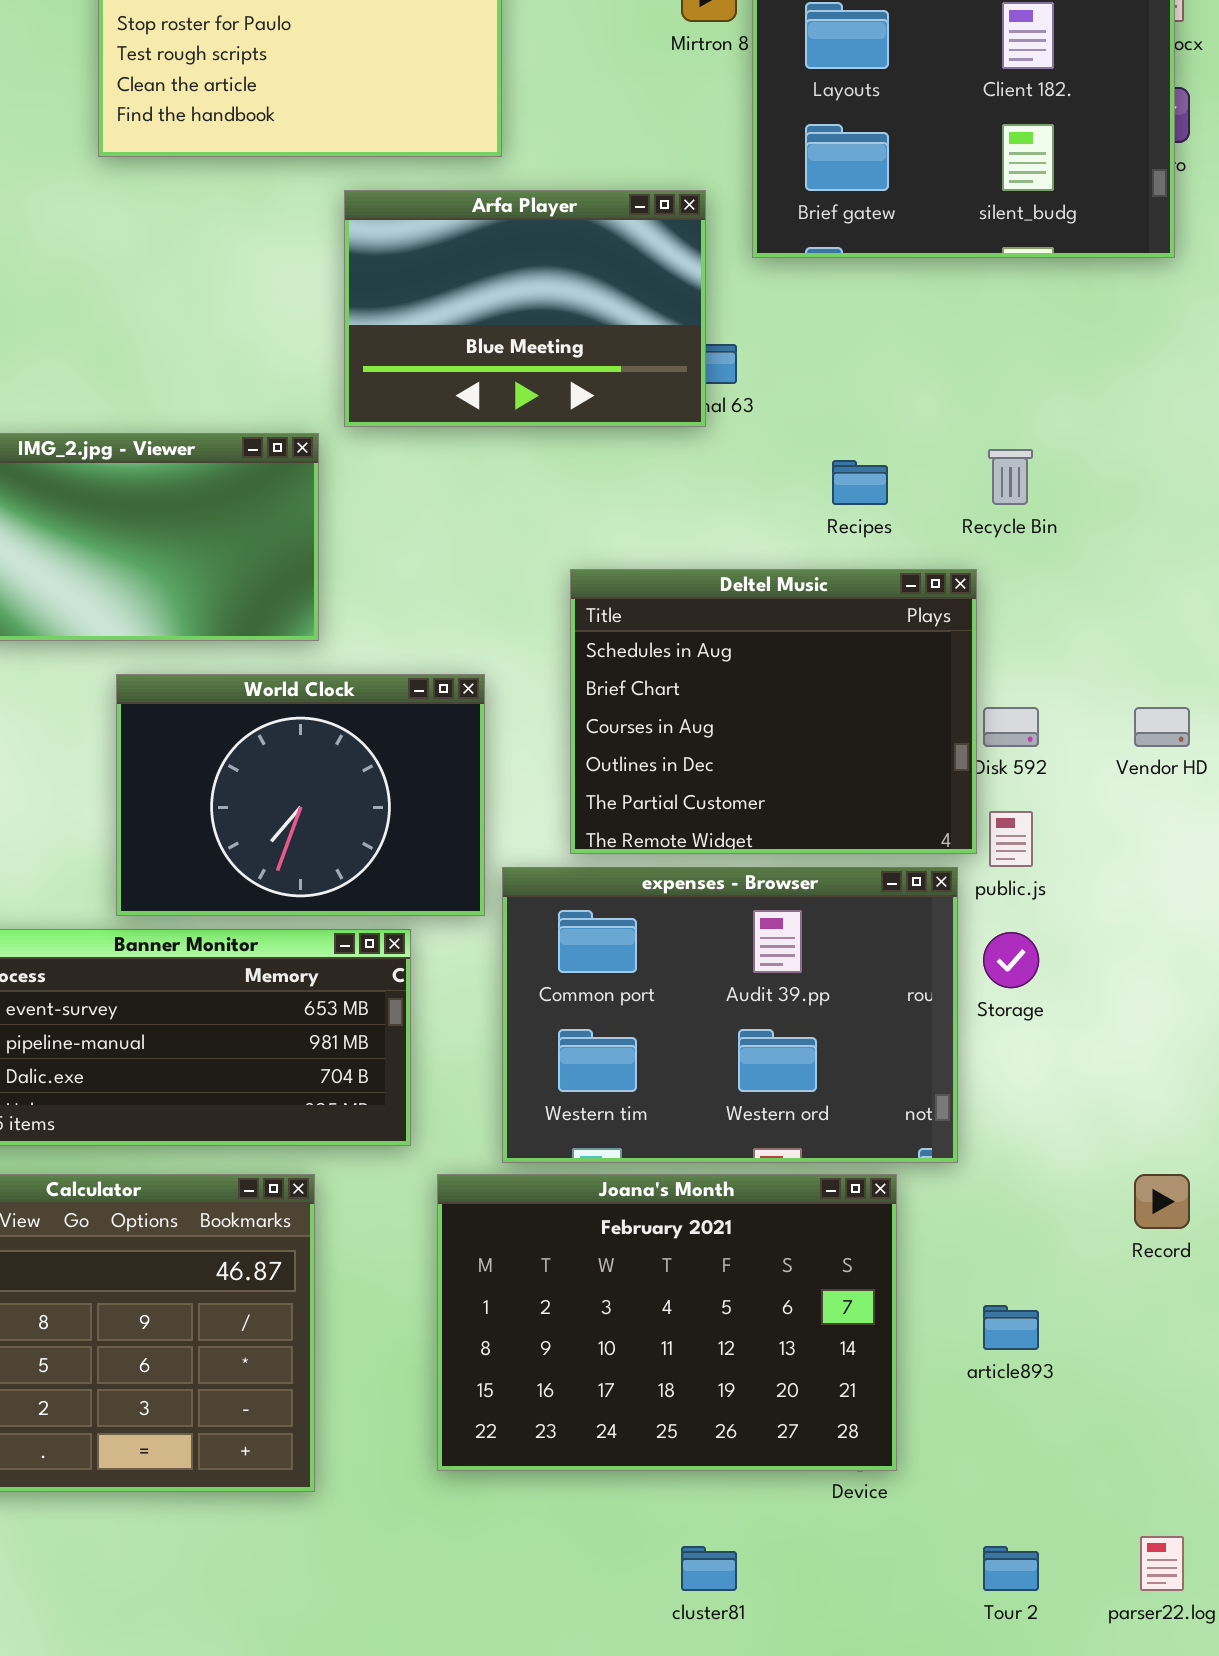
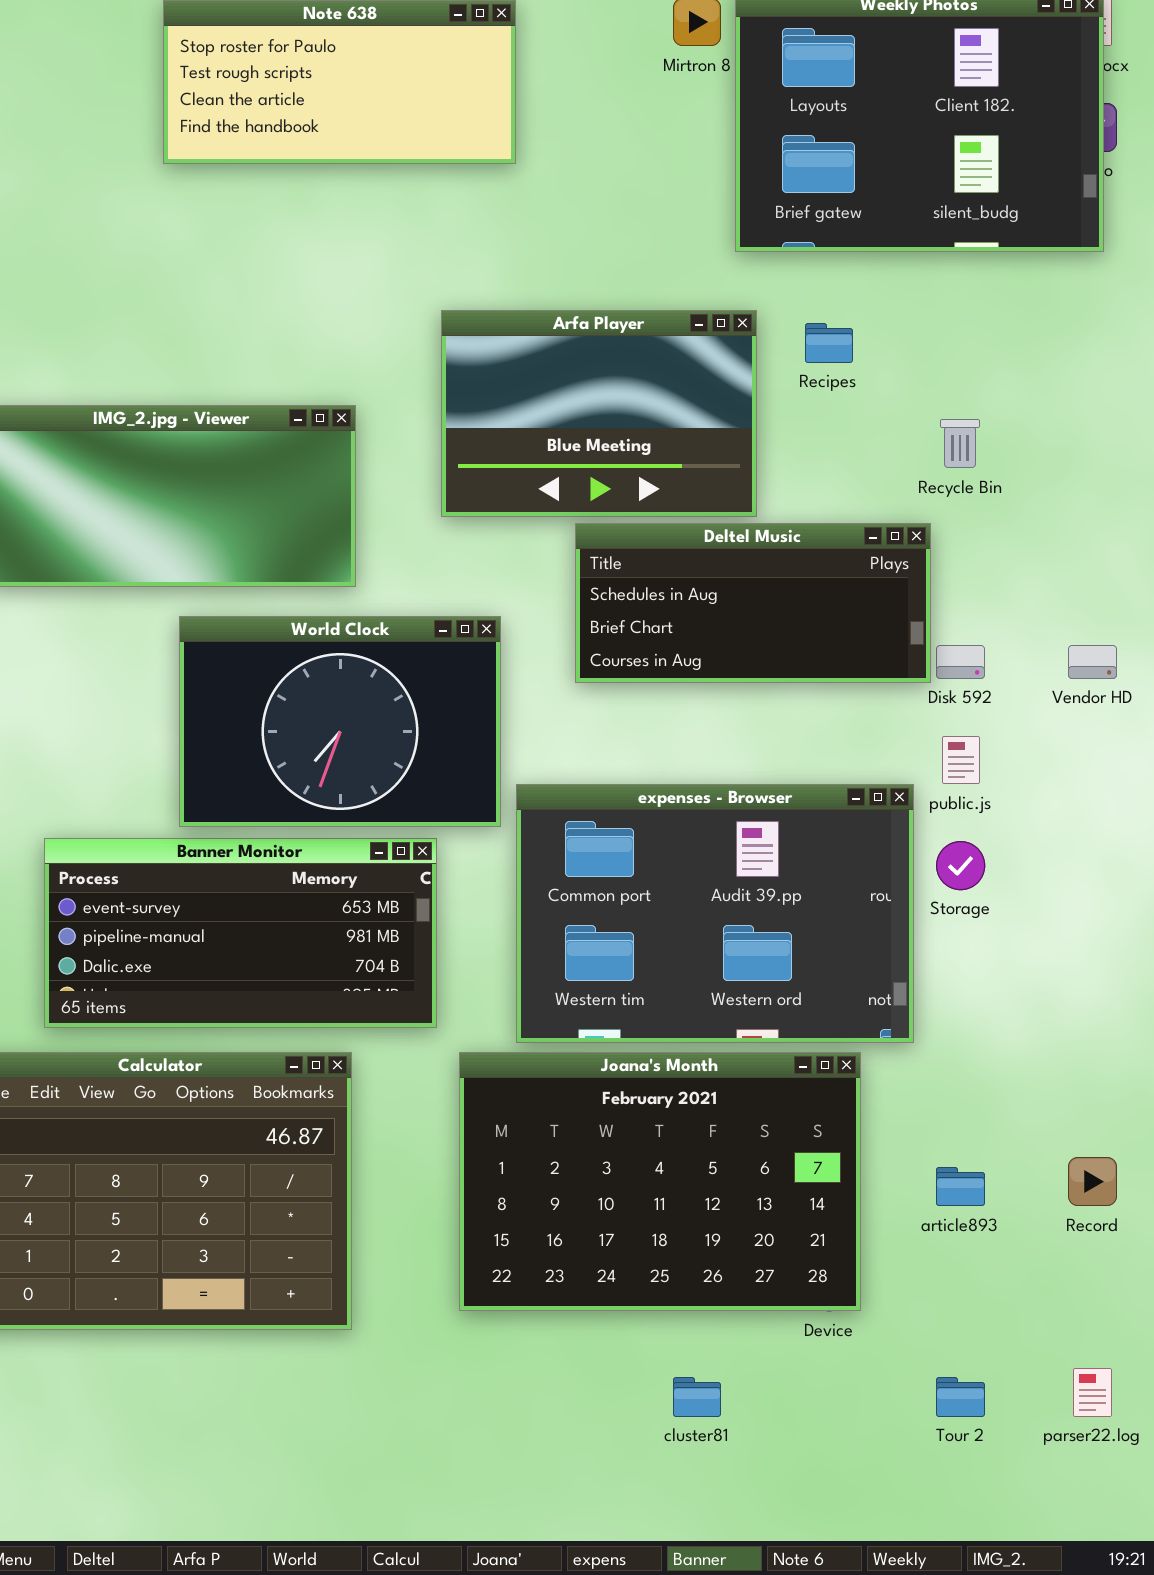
Arfa Player: [344,190,706,427] -> [441,310,757,517], moved
Recipes: [832,460,888,505] -> [805,323,853,363], moved
Deltel Music: [570,569,977,854] -> [575,523,931,683], resized
Record: [1134,1174,1190,1229] -> [1068,1157,1117,1206], moved

